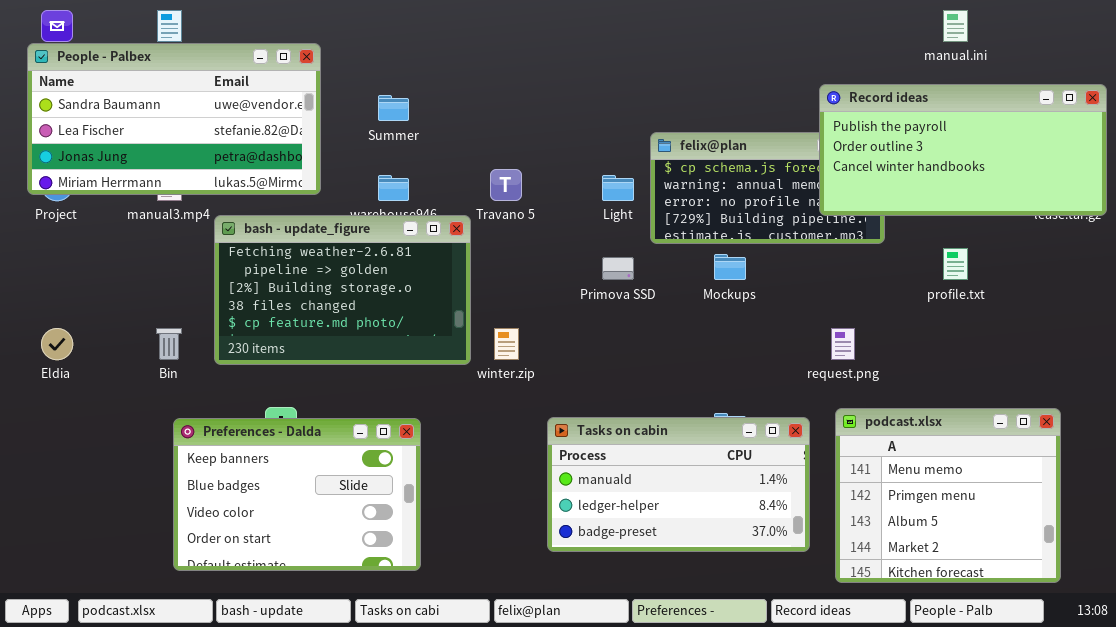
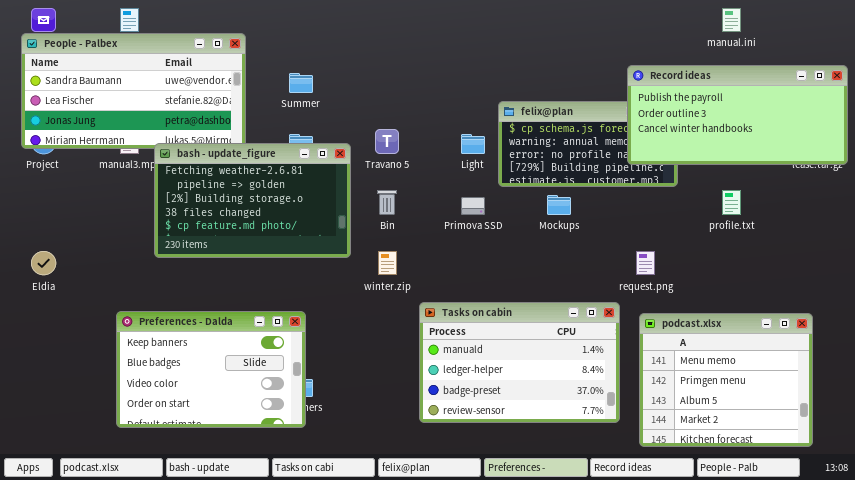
bash - update_figure: [214,215,471,365] -> [154,143,351,258], moved
Bin: [156,328,182,360] -> [377,190,397,215], moved
Tasks on cabin: [547,417,810,552] -> [419,302,620,423], resized
Preferences - Dalda: [173,418,421,571] -> [116,311,306,428], moved

